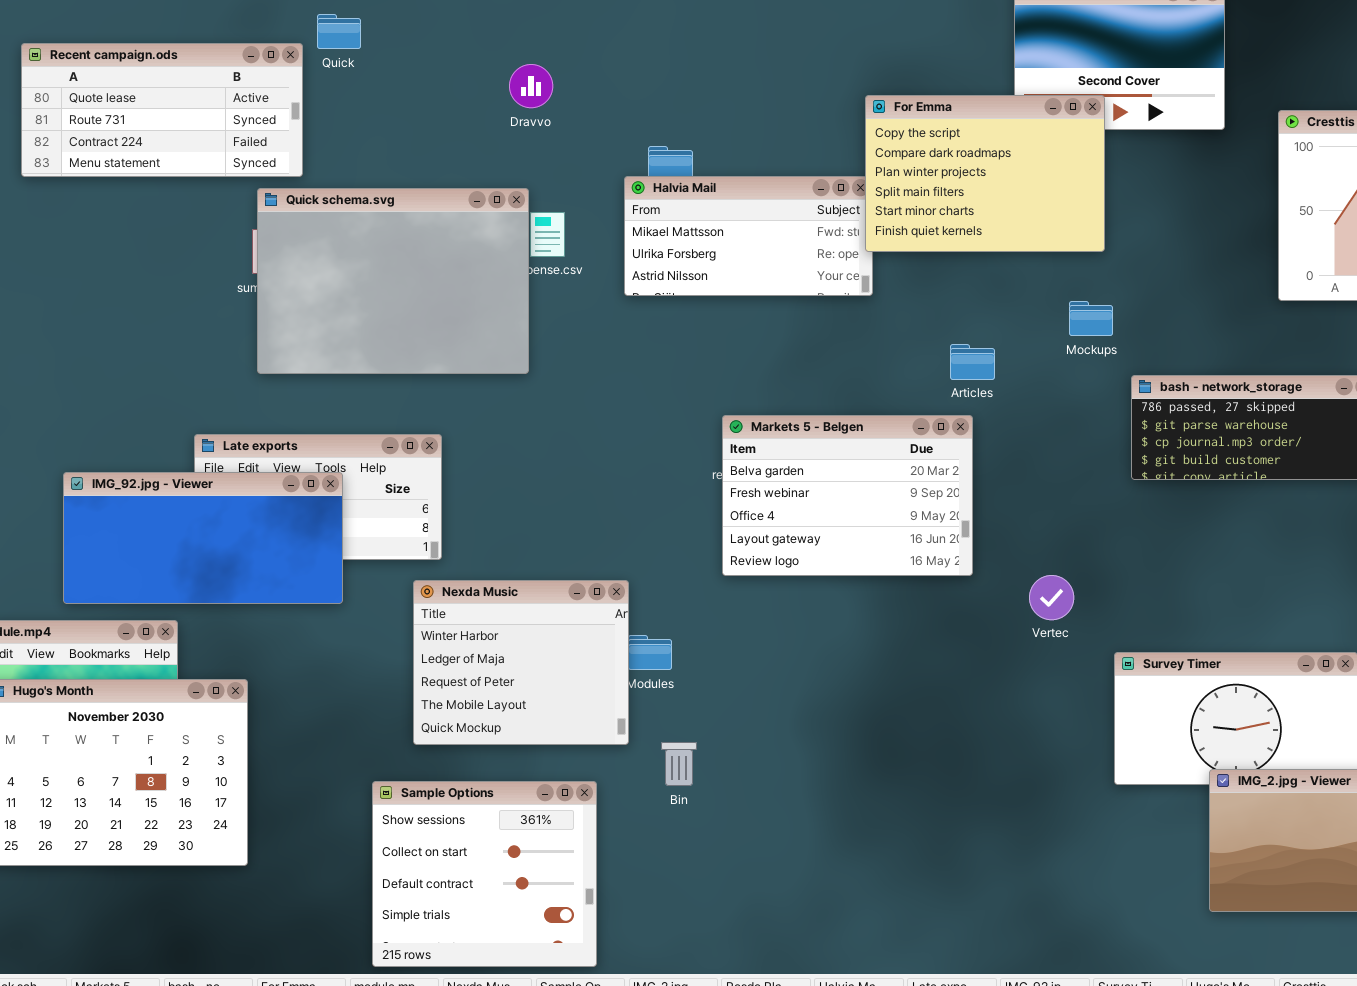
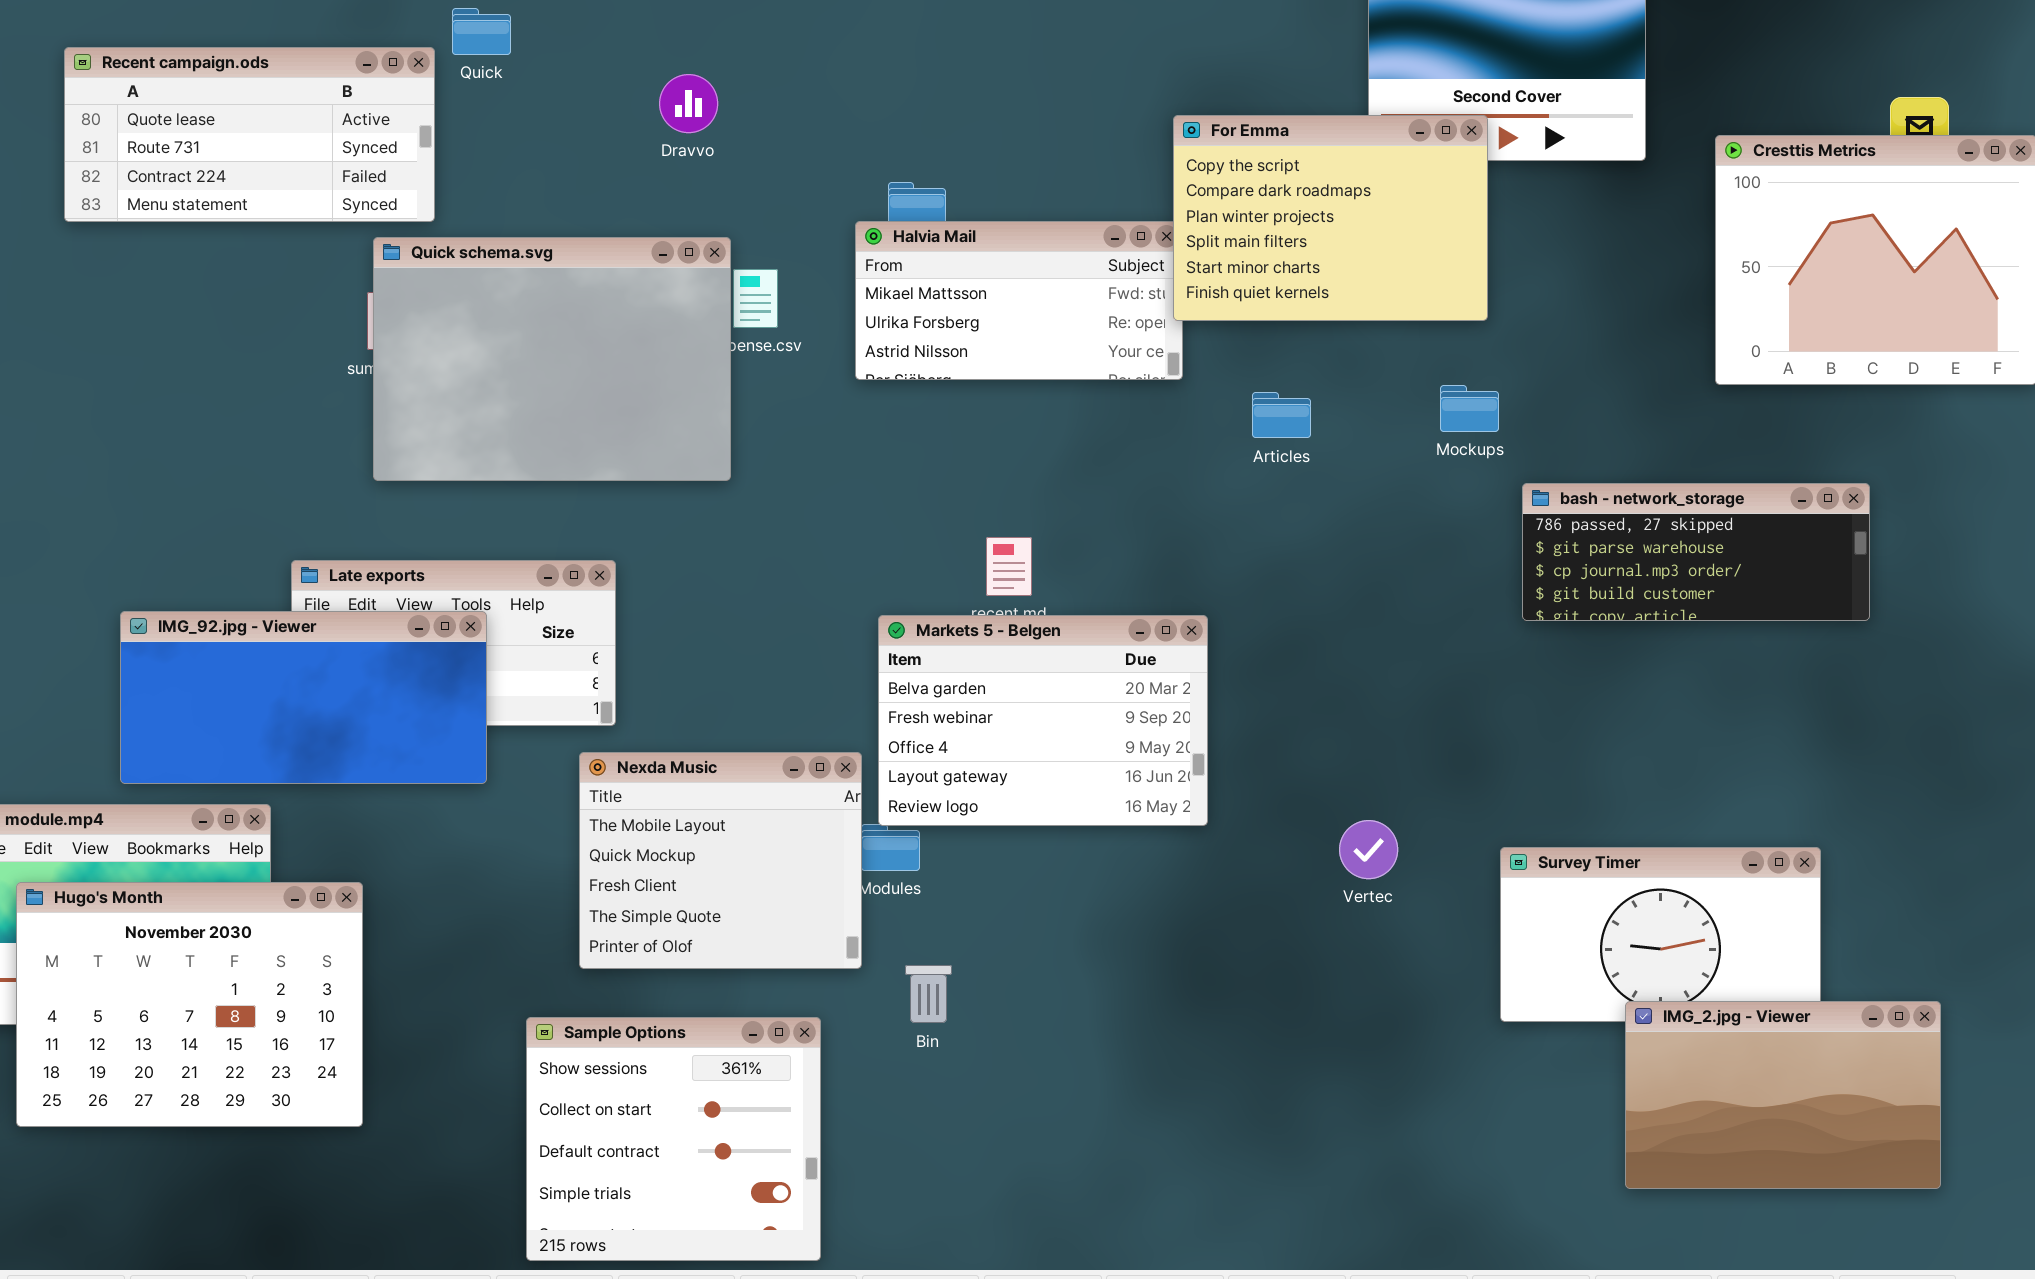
Dravvo: [509,64,553,108] -> [659,74,718,133], moved
Articles: [950,344,995,380] -> [1252,392,1311,438], moved
Markets 5 - Belgen: [722,415,973,576] -> [878,615,1208,826], moved
Vertec: [1029,575,1074,620] -> [1339,820,1398,879], moved
Nexda Music: [413,580,629,745] -> [579,752,862,969], scrolled down 3 rows

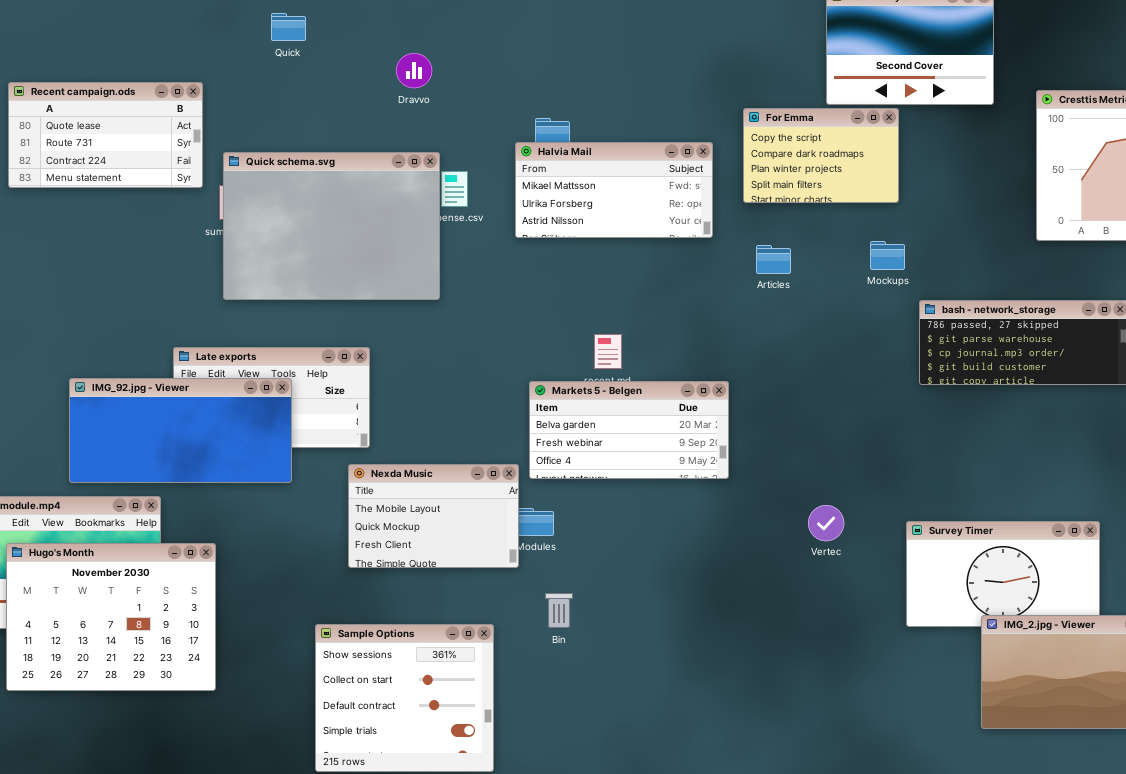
Recent campaign.ods: [64,47,435,222] -> [8,82,203,188], moved, resized
For Emma: [1173,115,1488,321] -> [743,108,899,203], resized
Markets 5 - Belgen: [878,615,1208,826] -> [529,381,729,479], resized
Nexda Music: [579,752,862,969] -> [348,464,519,568], resized

